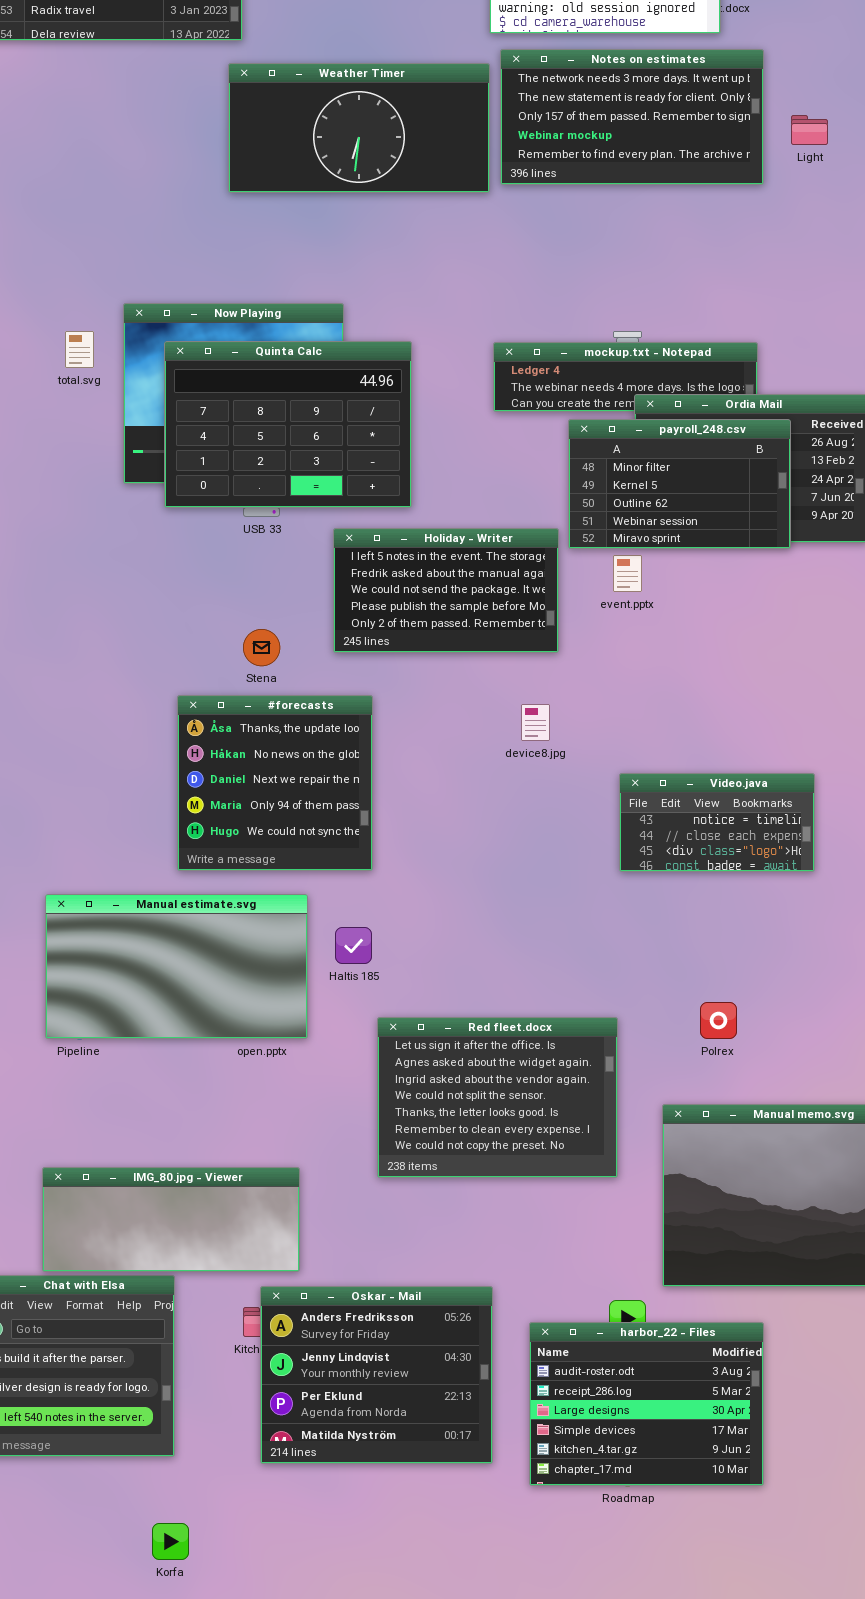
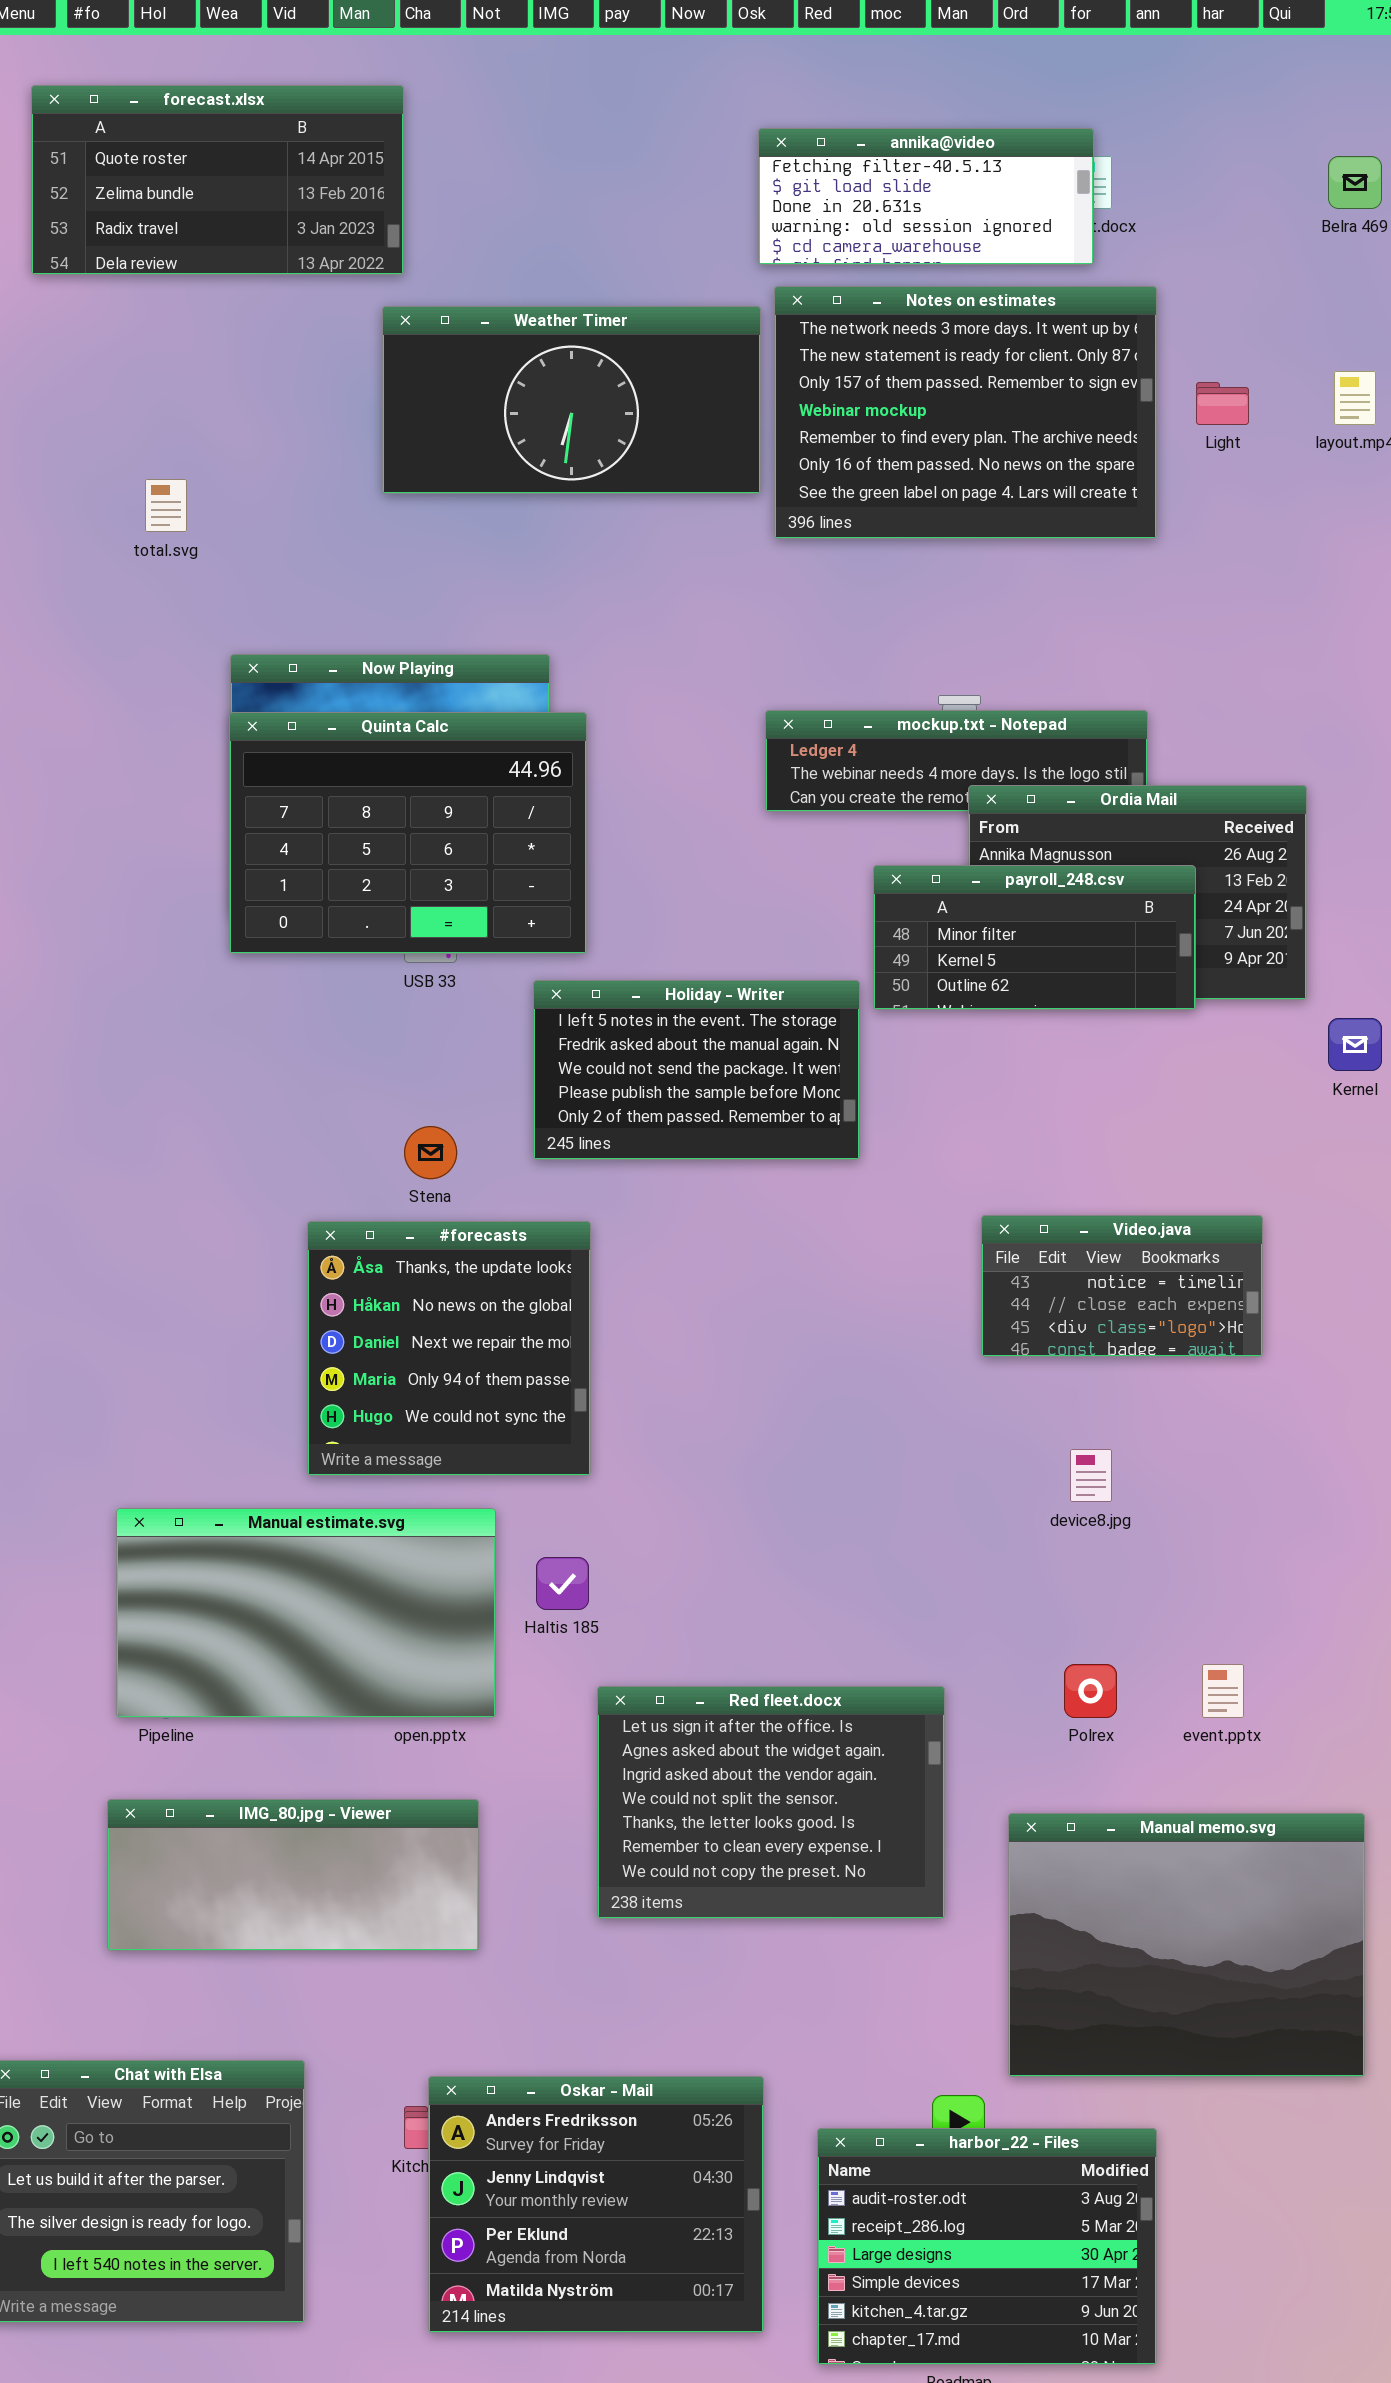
Notes on estimates: [500,49,764,185] -> [774,286,1157,539], resized
total.svg: [65,331,94,368] -> [145,479,187,532], moved
Quinta Calc: [164,341,412,508] -> [229,712,587,954], moved
payroll_248.csv: [568,419,791,549] -> [873,865,1196,1010], resized
event.pptx: [613,555,642,592] -> [1202,1664,1244,1718], moved
device8.jpg: [521,704,550,741] -> [1070,1449,1112,1502], moved
Video.java: [619,773,815,872] -> [981,1215,1263,1357], moved
IMG_80.jpg - Viewer: [42,1167,300,1272] -> [107,1799,479,1951], moved

